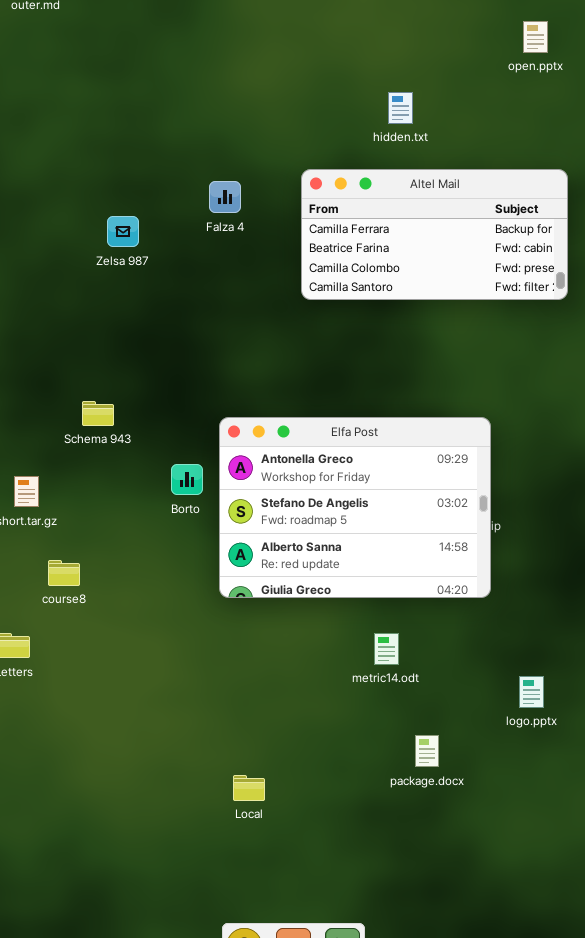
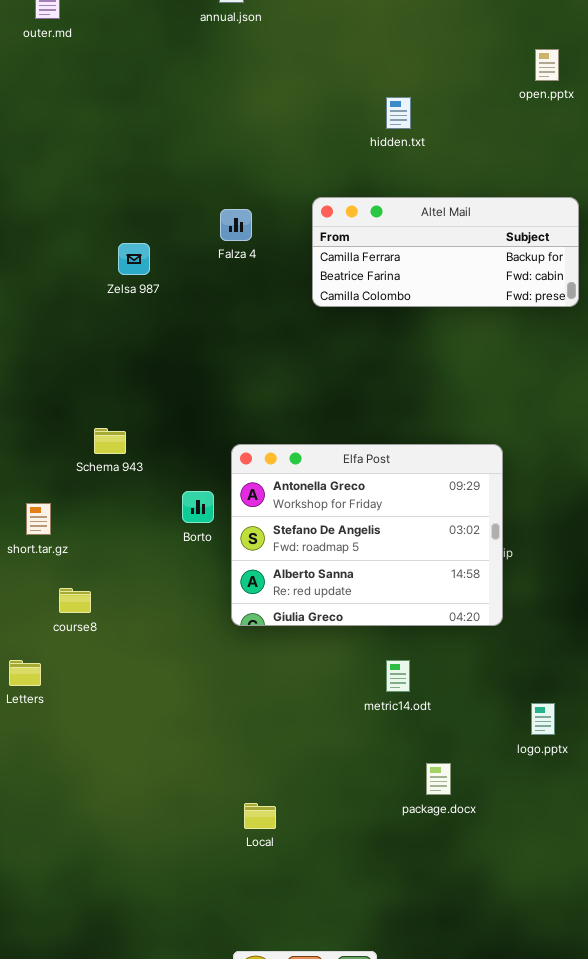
hidden.txt: [388,92,413,124] -> [386,97,411,129], moved
Altel Mail: [301,169,568,300] -> [312,197,579,307], resized

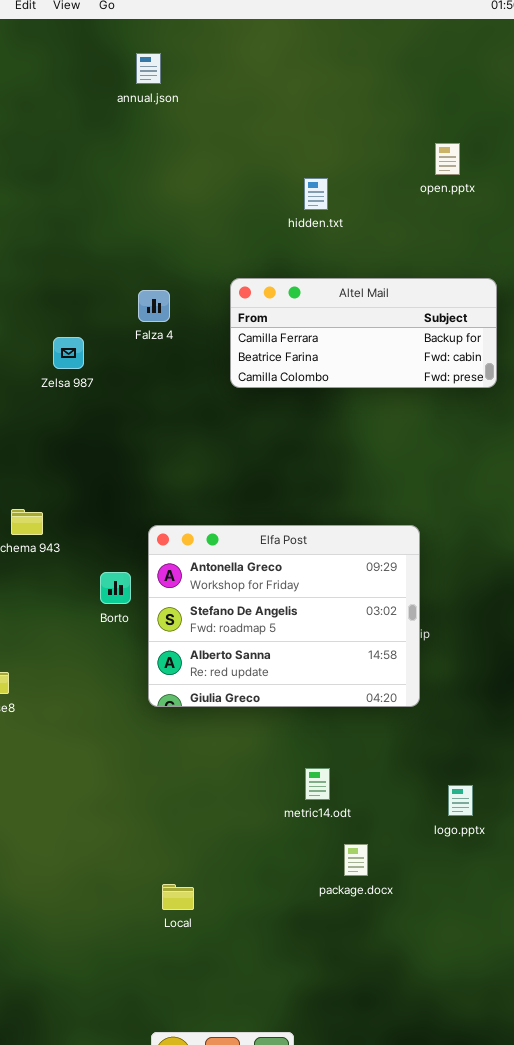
open.pptx: [535,49,559,81] -> [435,143,460,175], moved
Zelsa 987: [118,243,150,275] -> [53,337,84,369], moved
metric14.odt: [386,660,410,692] -> [305,768,330,800], moved

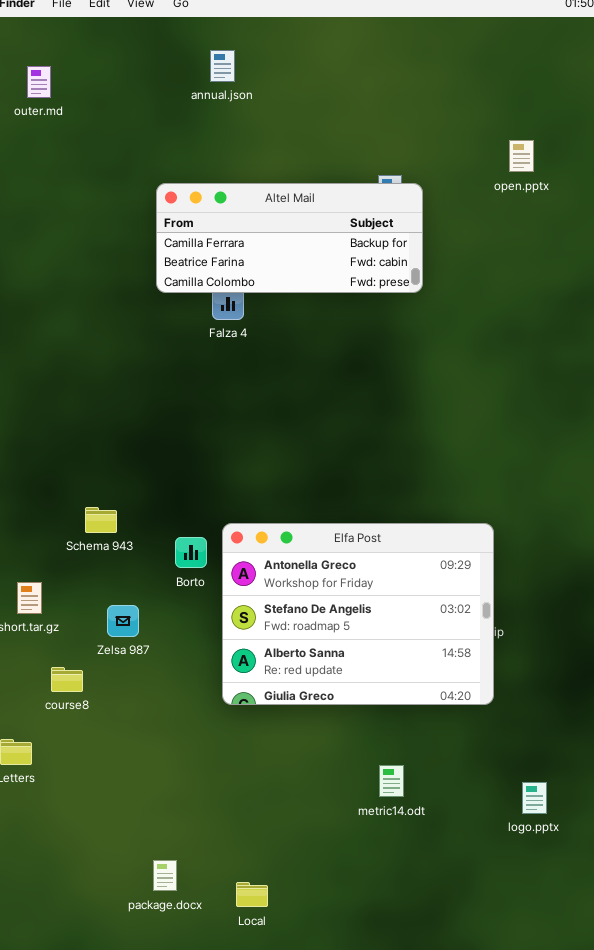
Altel Mail: [230,278,497,388] -> [156,183,423,293], moved
Zelsa 987: [53,337,84,369] -> [107,605,139,637], moved
Borto: [100,572,131,604] -> [175,537,207,568], moved
package.docx: [344,844,368,876] -> [153,860,177,891], moved

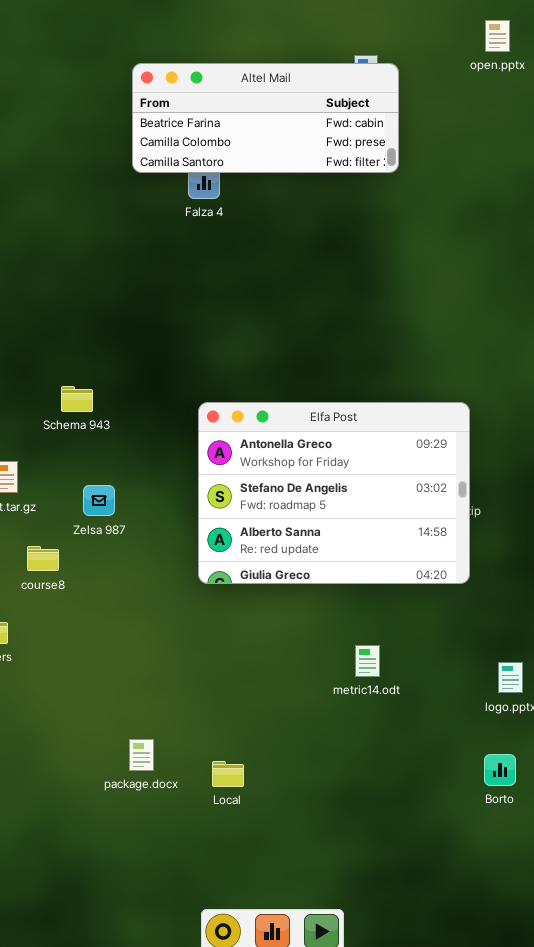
Altel Mail: [156,183,423,293] -> [132,63,399,173], scrolled down 1 row
Borto: [175,537,207,568] -> [484,754,516,786], moved

